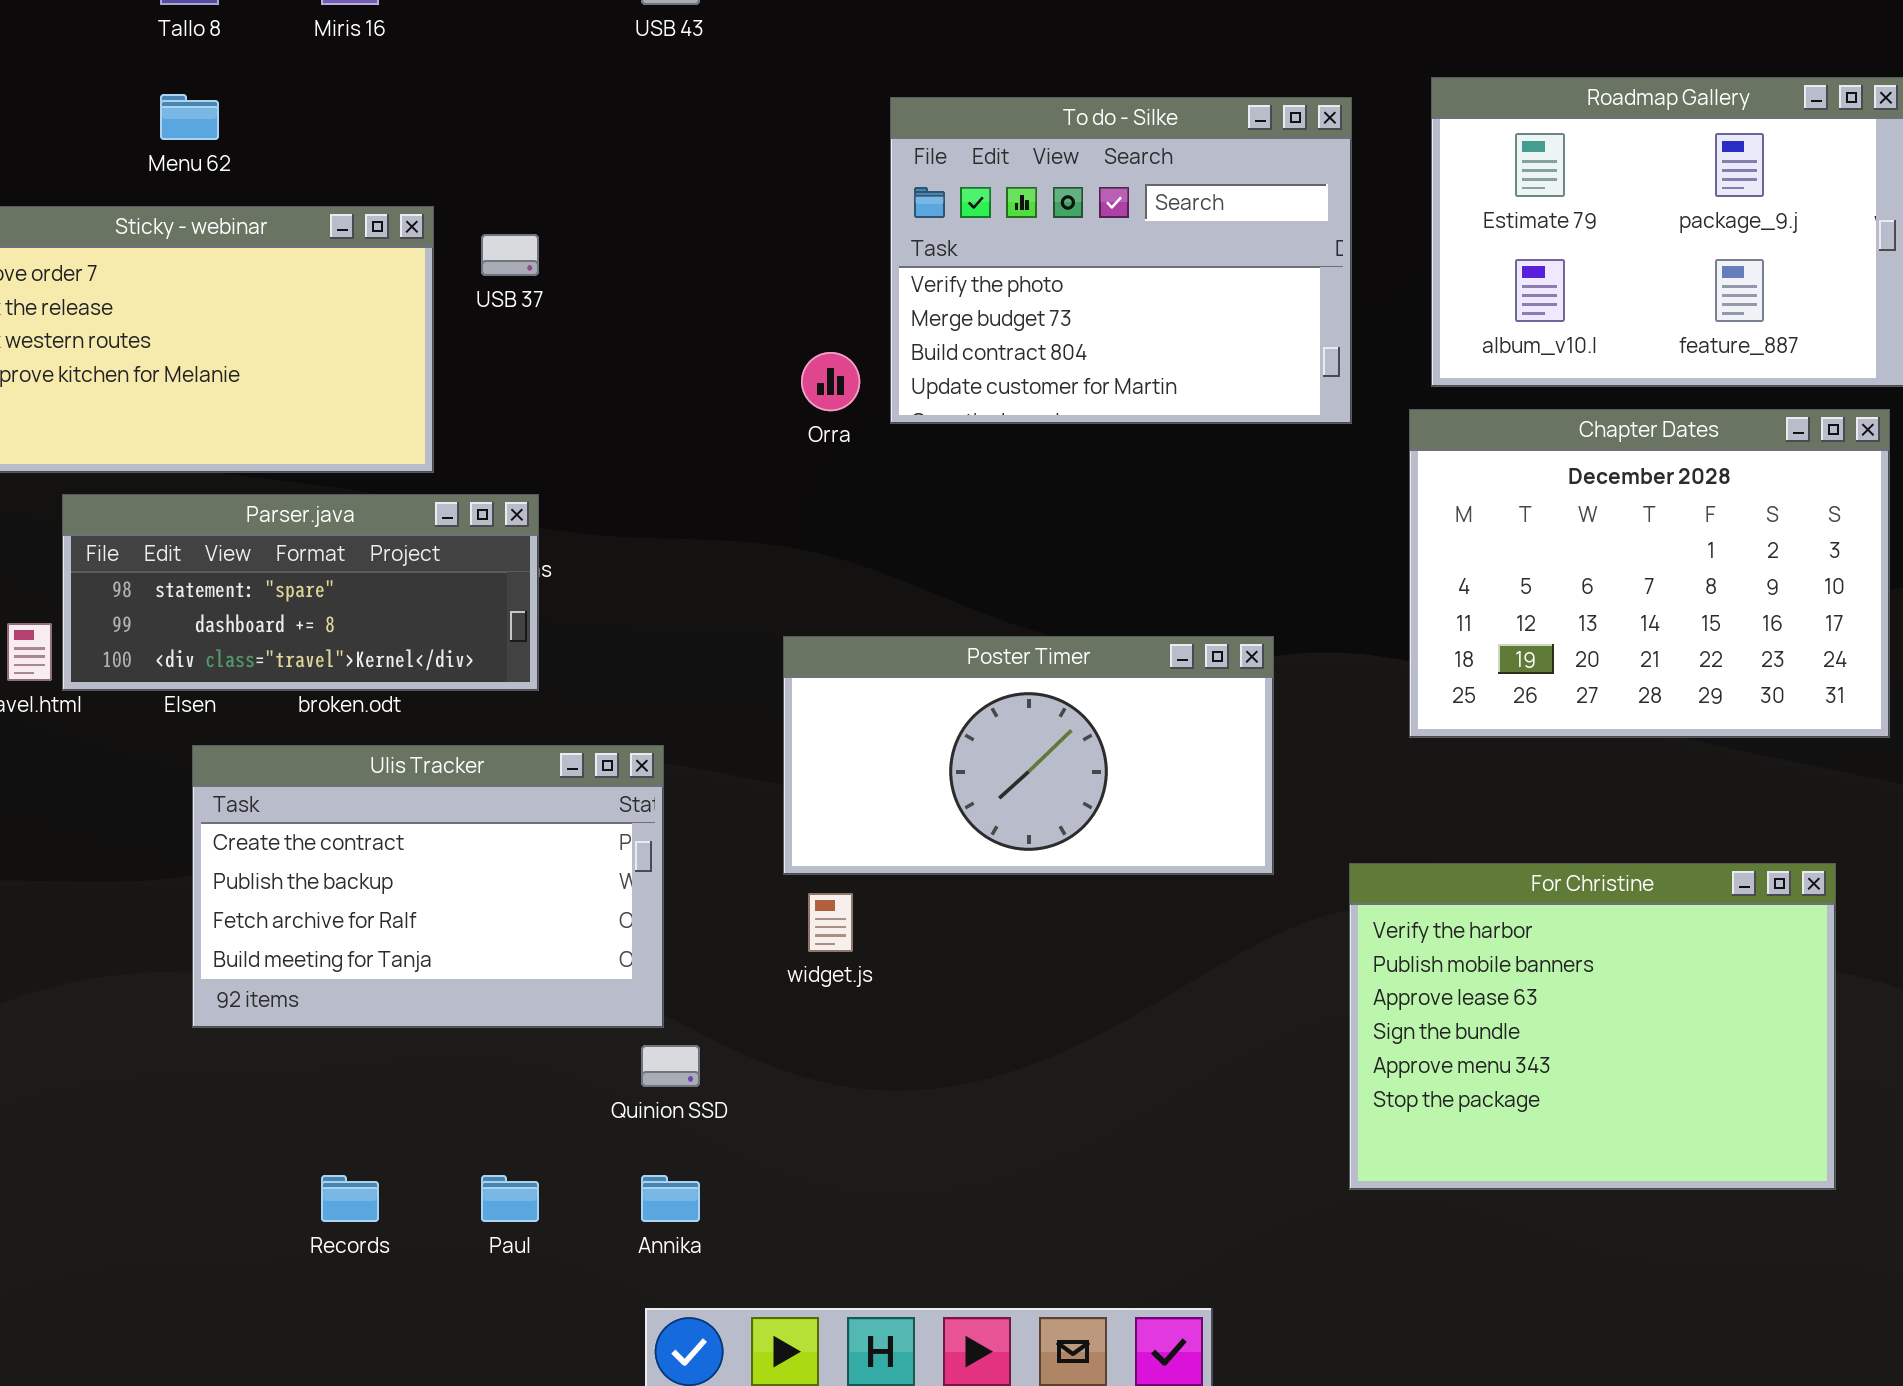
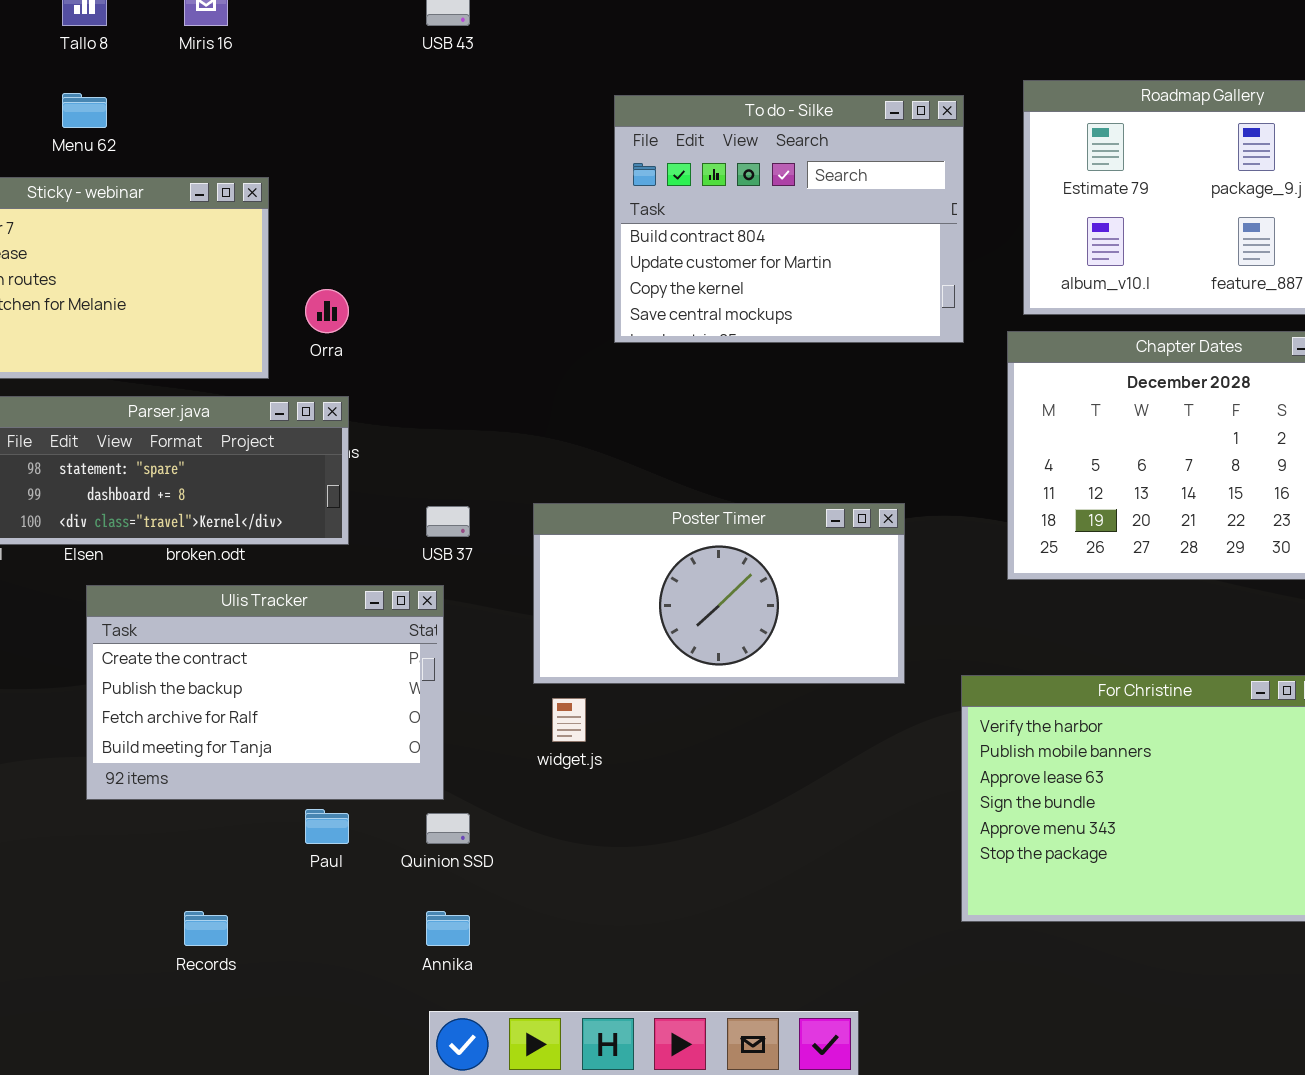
To do - Silke: [890,97,1352,424] -> [614,95,964,343], scrolled down 2 rows
USB 37: [481,234,539,276] -> [426,506,470,537], moved
Orra: [801,352,860,411] -> [305,289,349,333], moved
Paul: [481,1175,539,1222] -> [305,809,349,844], moved

